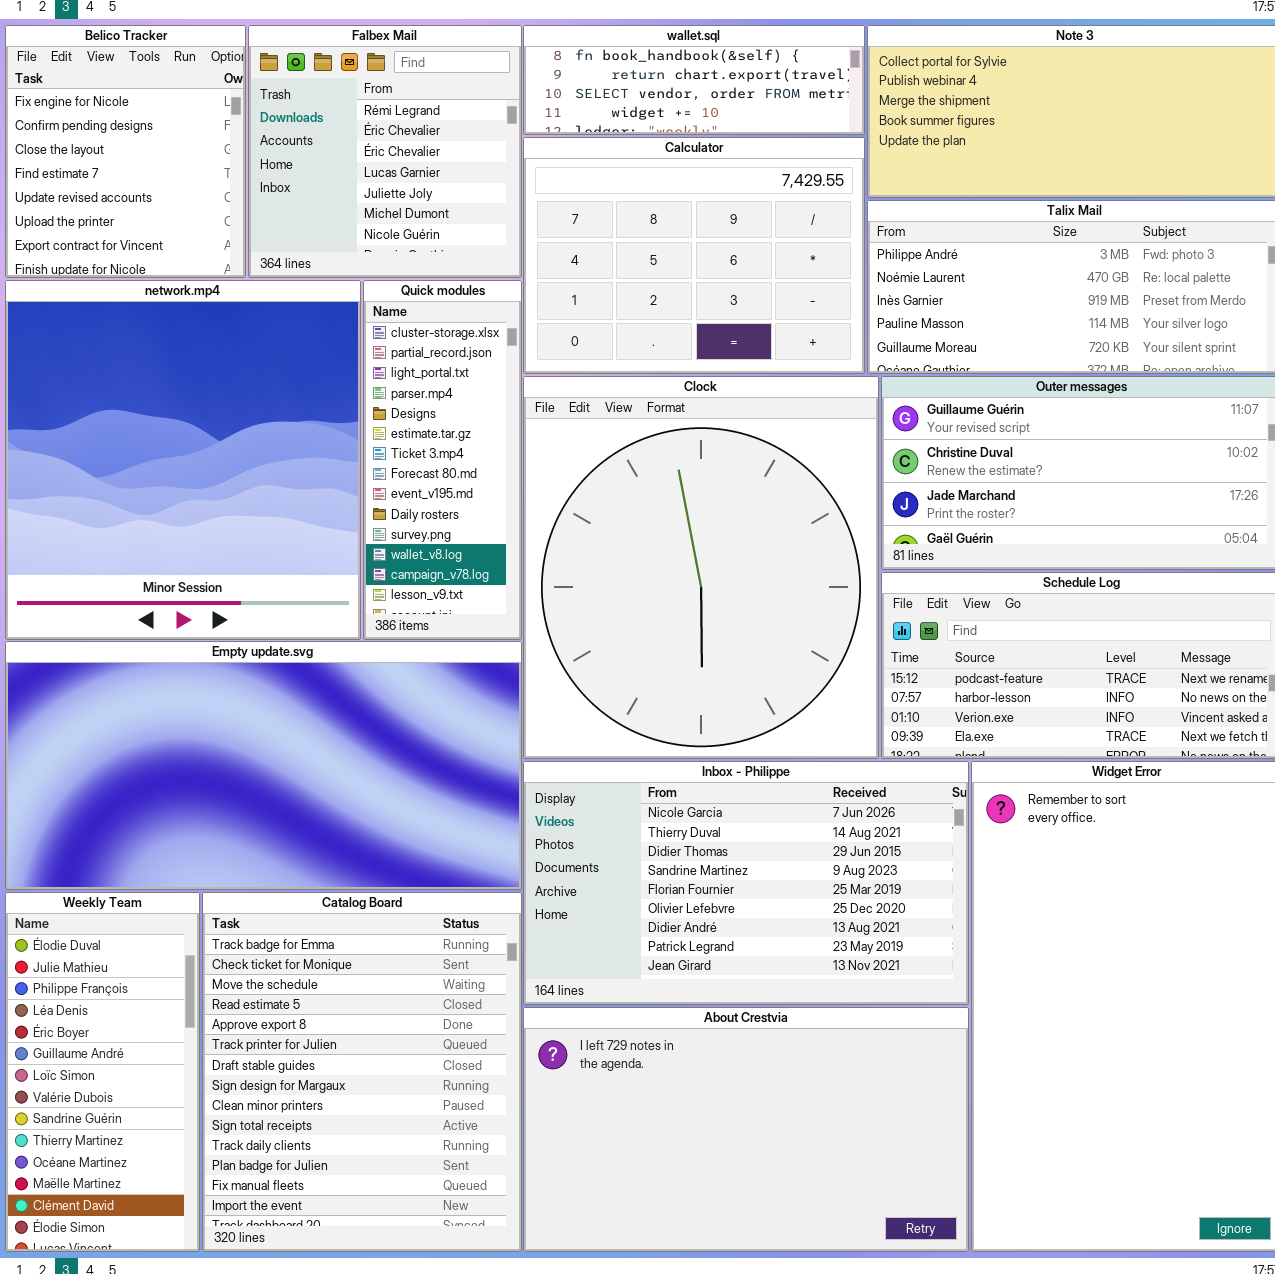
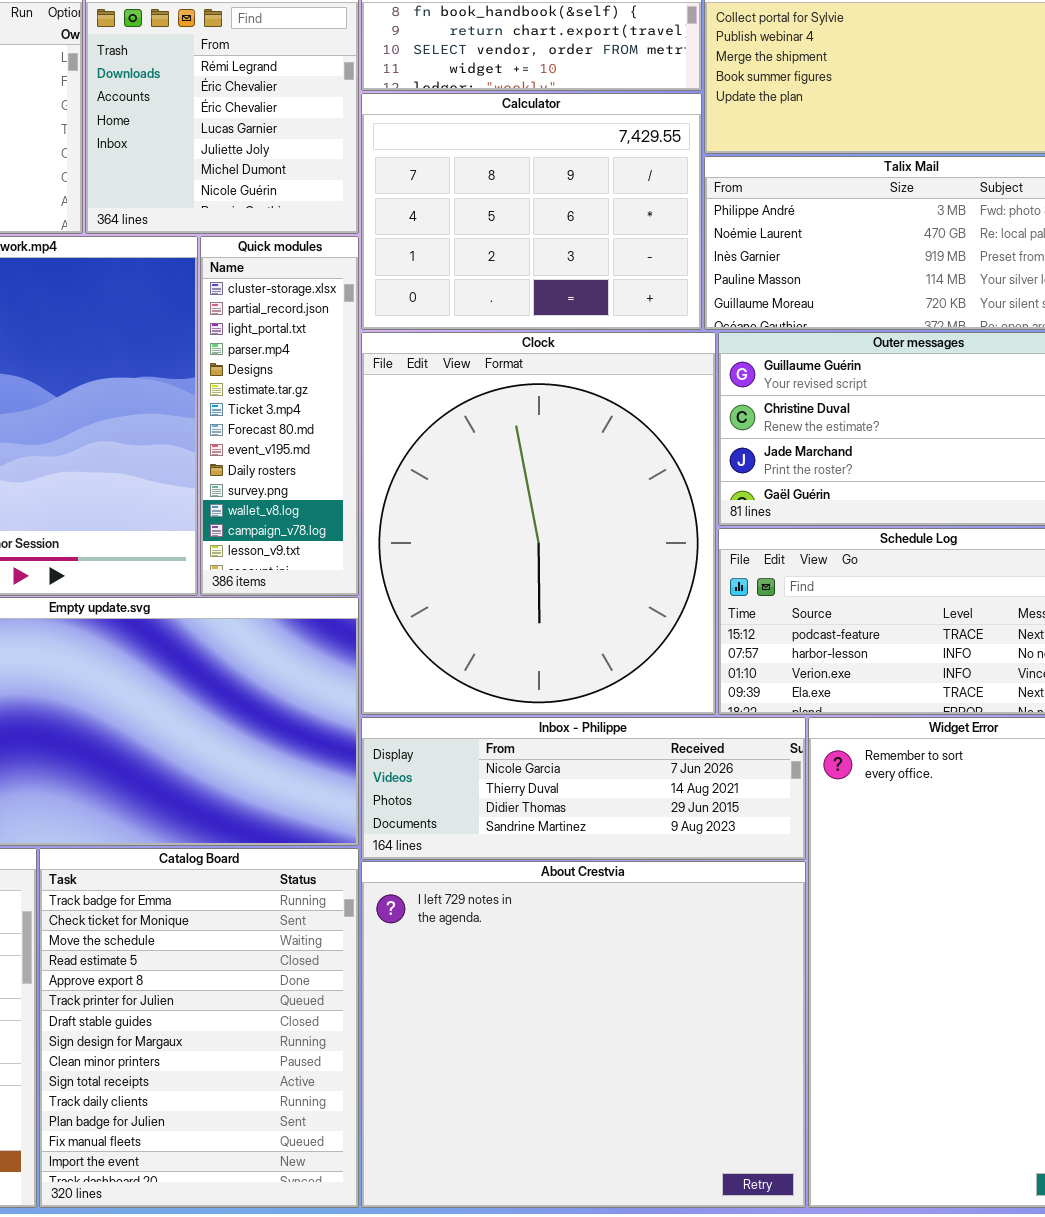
Inbox - Philippe: [523,761,969,1005] -> [361,717,806,860], resized
About Crestvia: [523,1007,969,1252] -> [361,861,806,1208], resized

